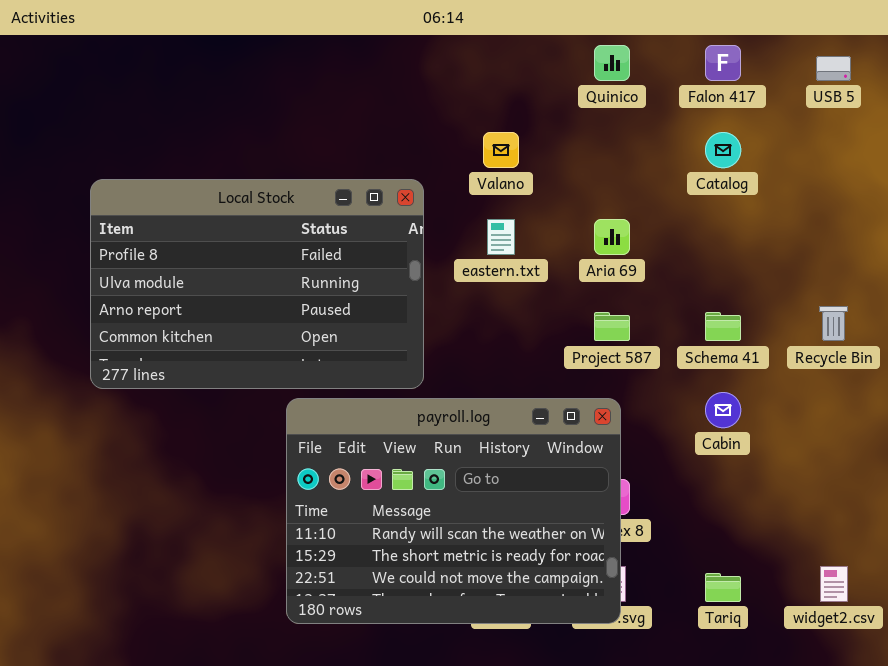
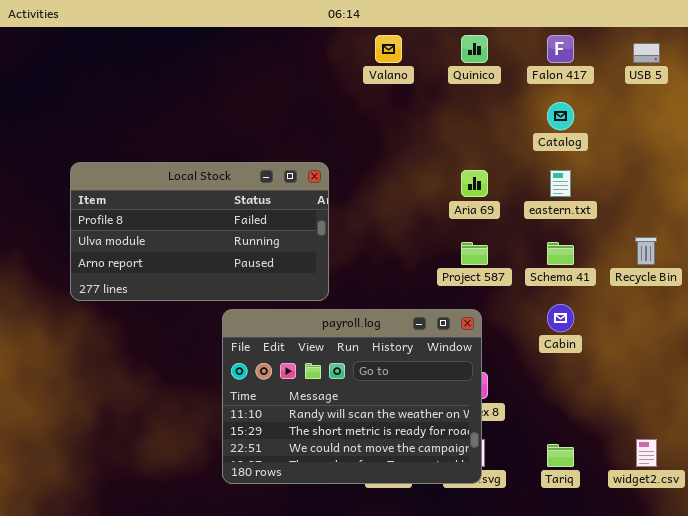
Valano: [483,132,519,168] -> [375,35,402,63], moved
Local Stock: [90,179,424,389] -> [70,162,329,301], resized
eastern.txt: [487,219,515,255] -> [550,170,571,197], moved

